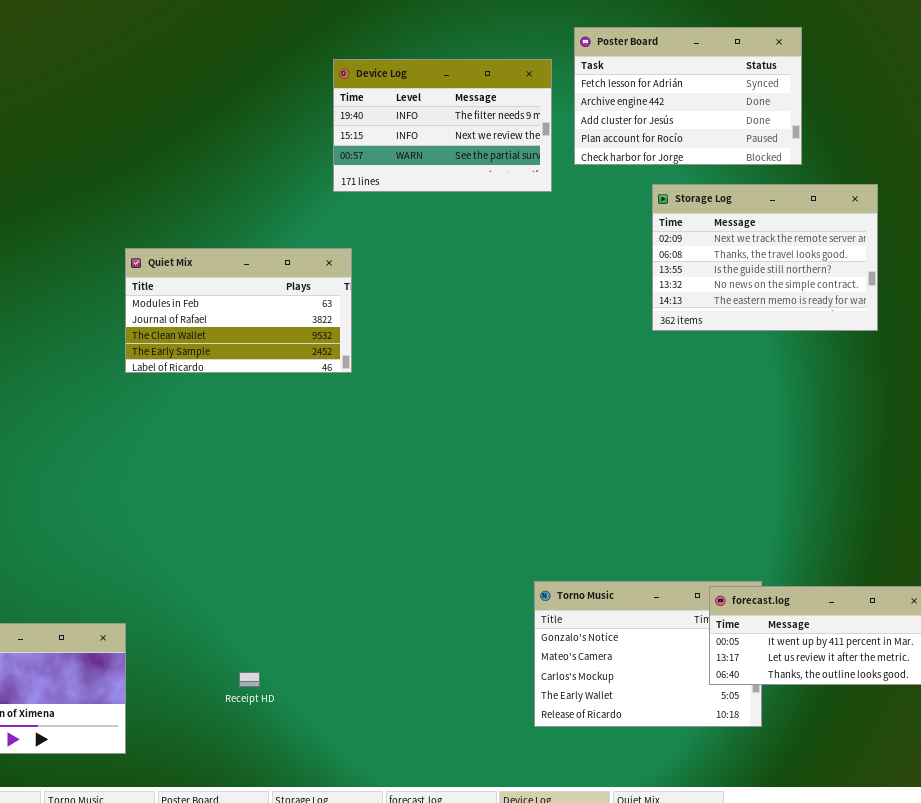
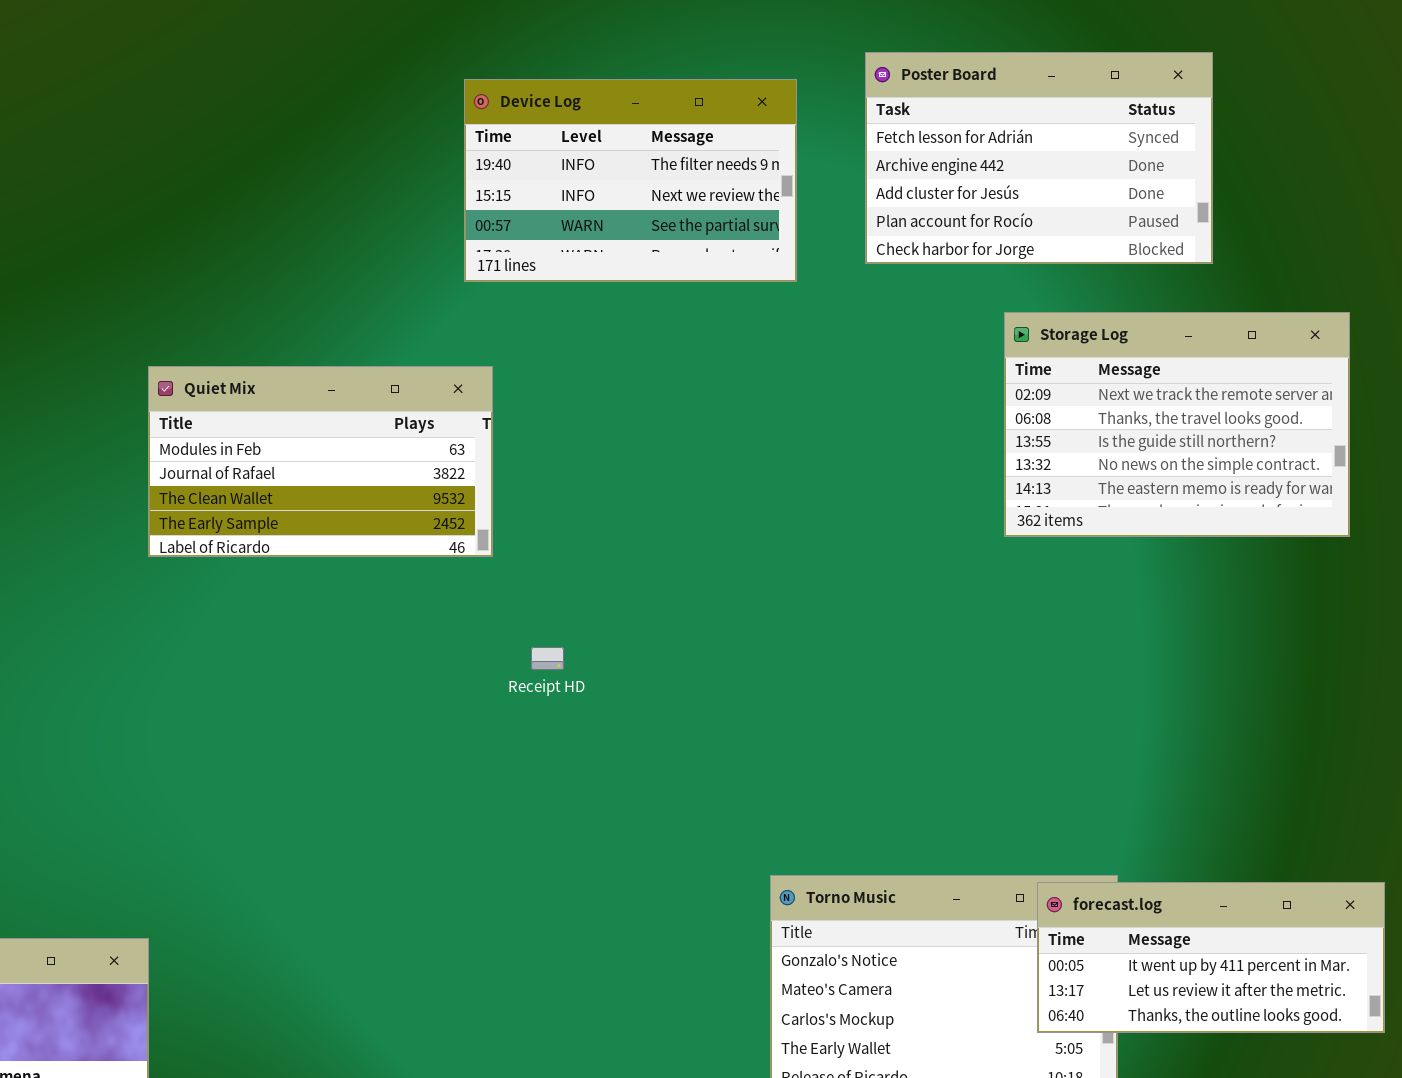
Poster Board: [574,27,802,165] -> [865,52,1213,264], moved
Storage Log: [652,184,878,331] -> [1004,312,1350,537], moved
Receipt HD: [239,672,260,687] -> [531,647,564,670], moved

